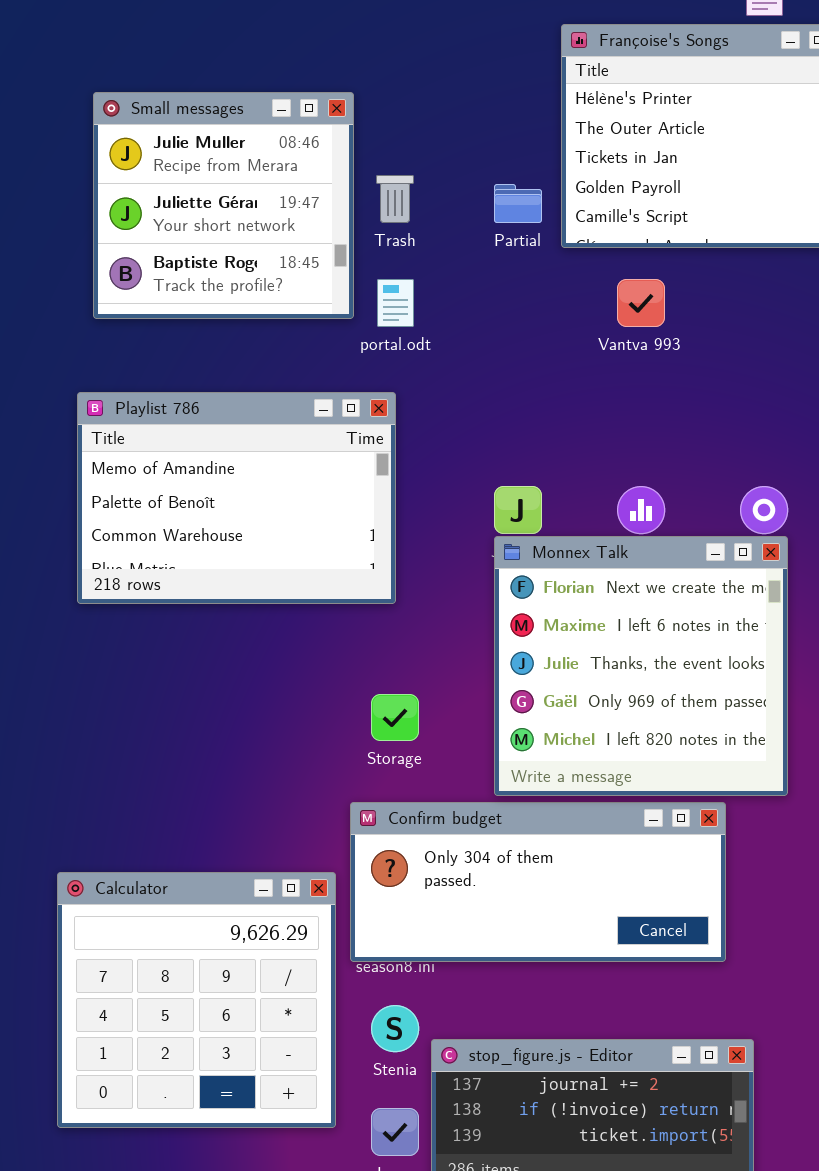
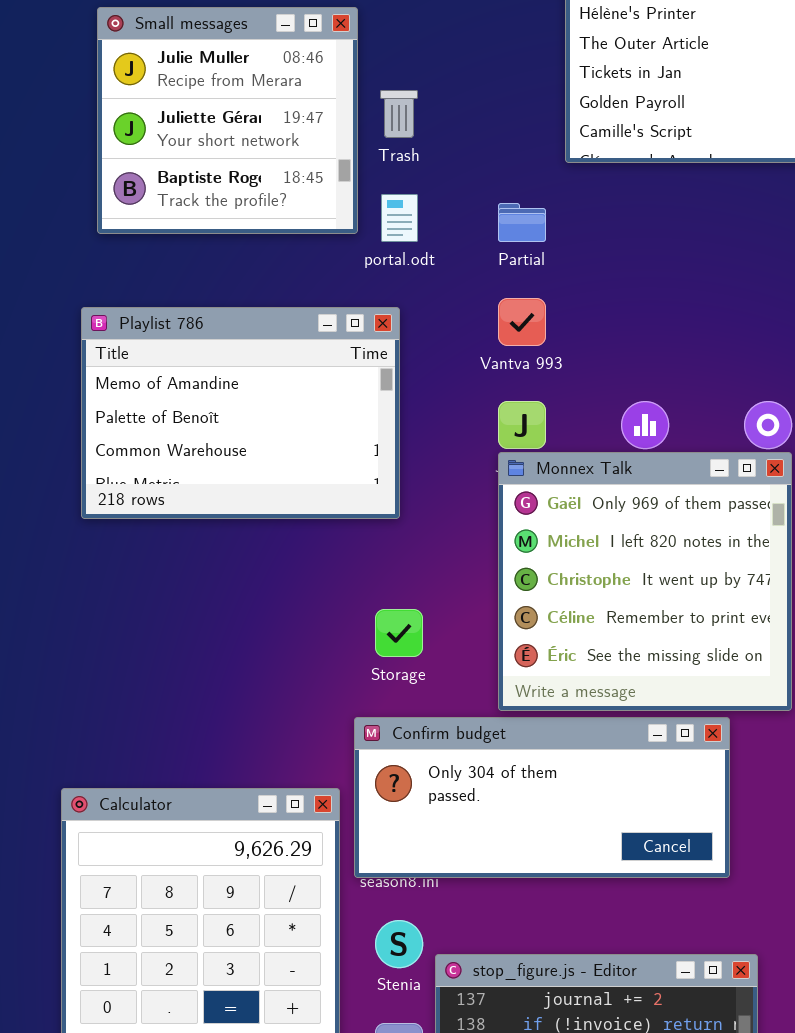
Partial: [494,184,542,223] -> [498,203,546,242], moved
Vantva 993: [617,279,665,327] -> [498,298,546,346], moved
Monnex Talk: [494,536,788,796] -> [498,452,792,711], scrolled down 3 rows

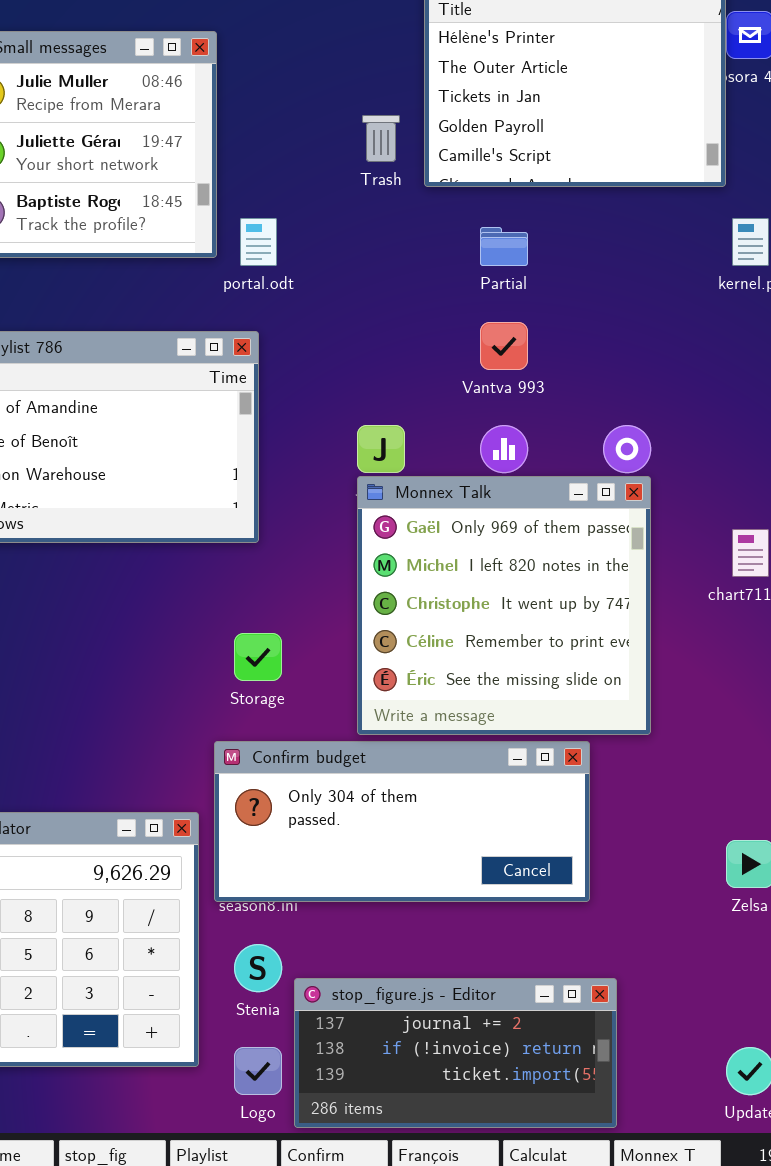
Trash: [380,90,418,138] -> [362,115,400,162], moved
Partial: [498,203,546,242] -> [480,227,528,266], moved
Vantva 993: [498,298,546,346] -> [480,322,528,370], moved

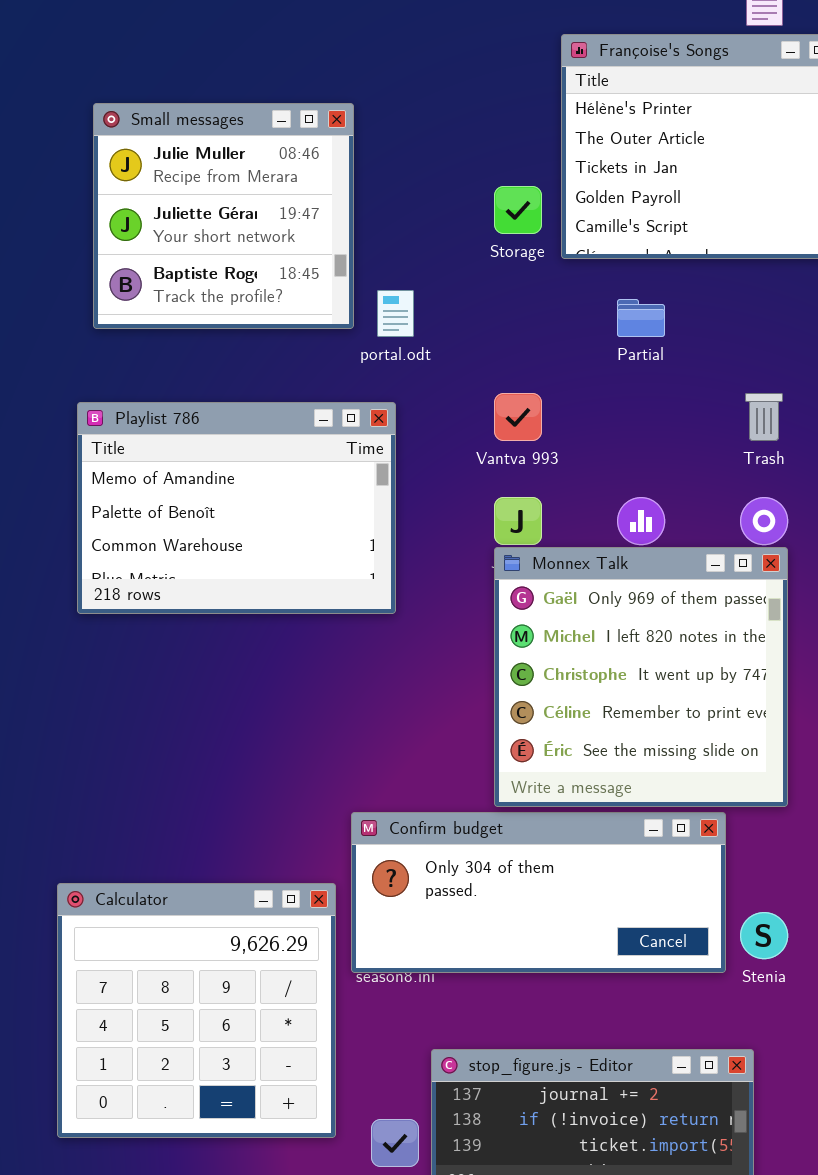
Trash: [362,115,400,162] -> [745,393,783,441], moved
Vantva 993: [480,322,528,370] -> [494,393,542,441], moved
Storage: [234,633,282,681] -> [494,186,542,234], moved
Stenia: [234,944,282,992] -> [740,912,788,959], moved

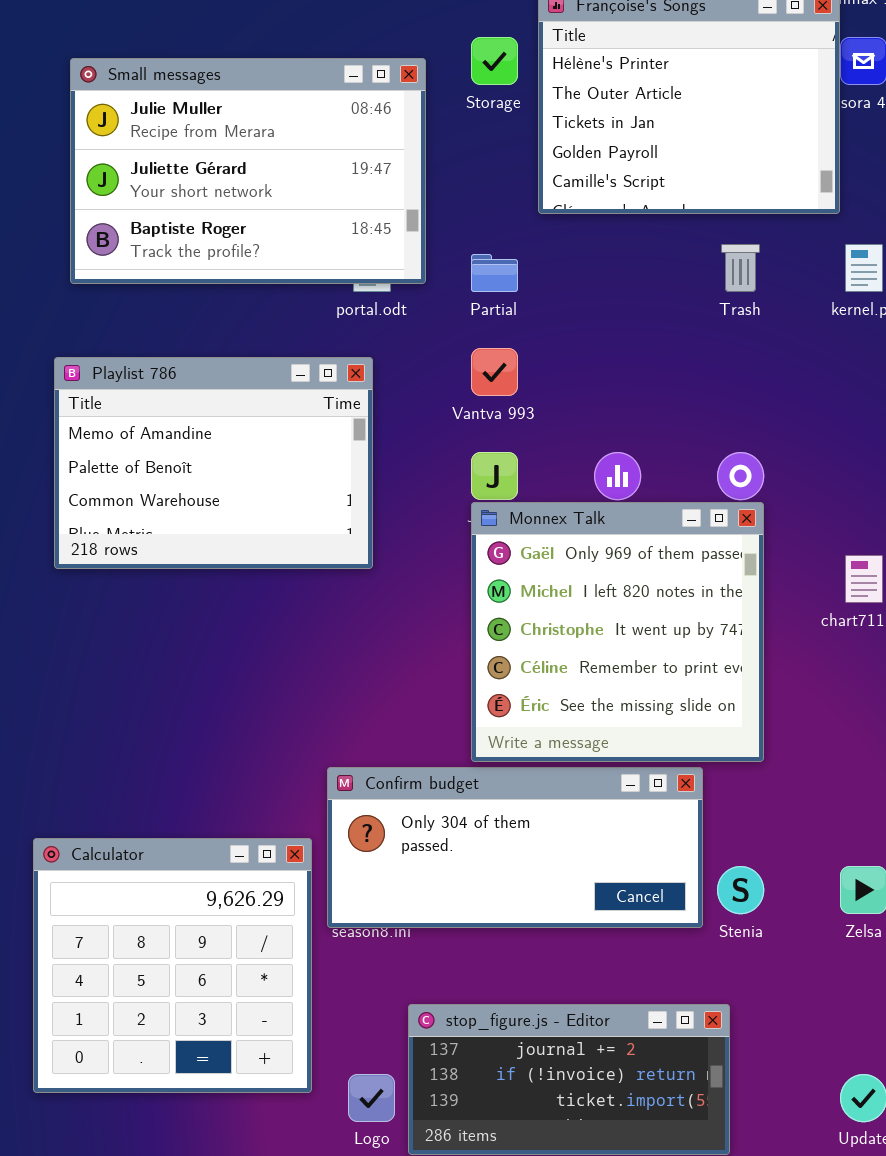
Small messages: [93,103,354,329] -> [70,58,426,284], resized
Storage: [494,186,542,234] -> [471,37,518,85], moved
Partial: [617,299,665,337] -> [471,254,518,292], moved
Trash: [745,393,783,441] -> [721,244,760,292], moved

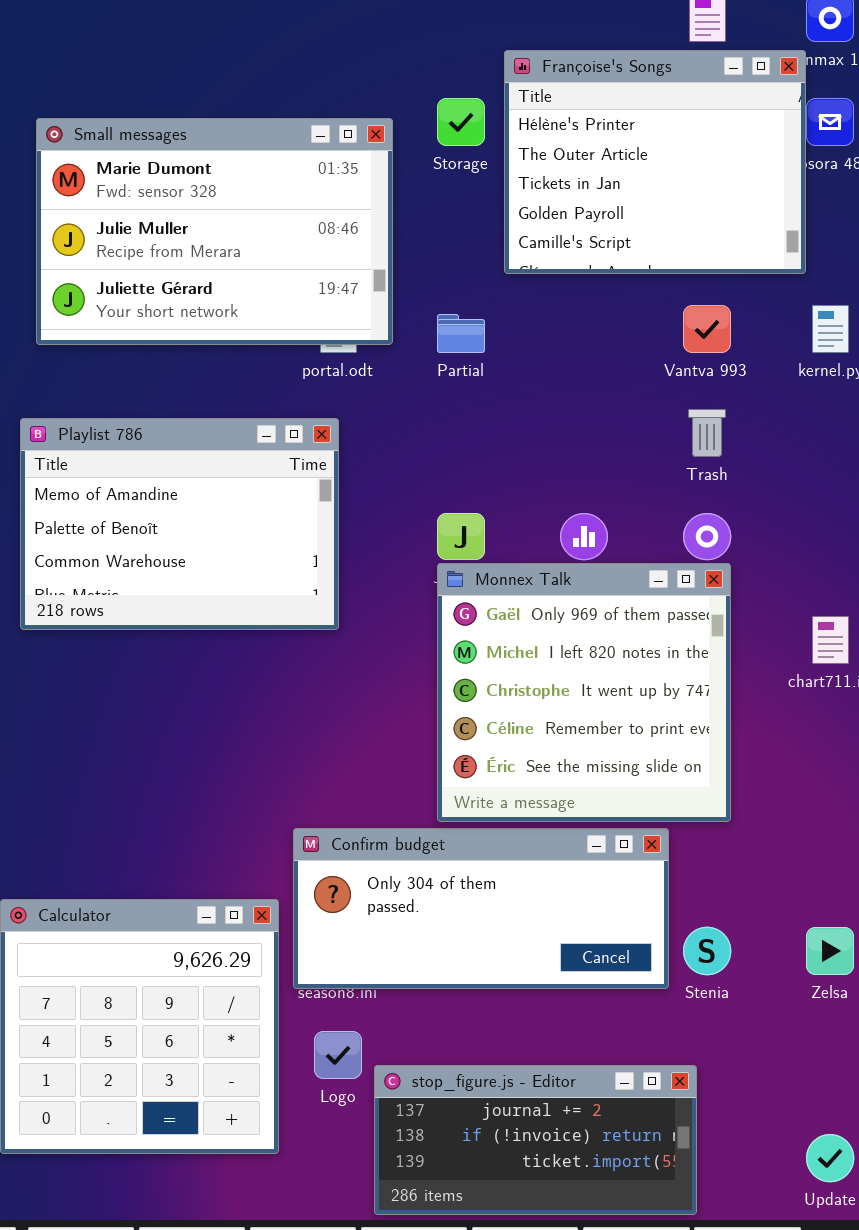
Small messages: [70,58,426,284] -> [36,118,393,345], scrolled up 1 row
Trash: [721,244,760,292] -> [688,409,726,457], moved
Vantva 993: [471,348,518,396] -> [683,305,731,353], moved
Logo: [348,1074,395,1122] -> [314,1031,362,1079], moved

